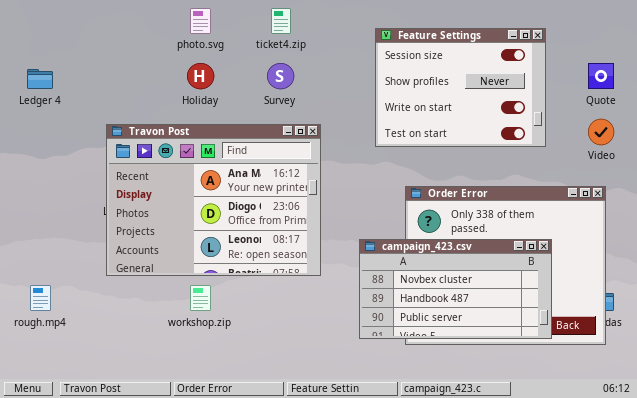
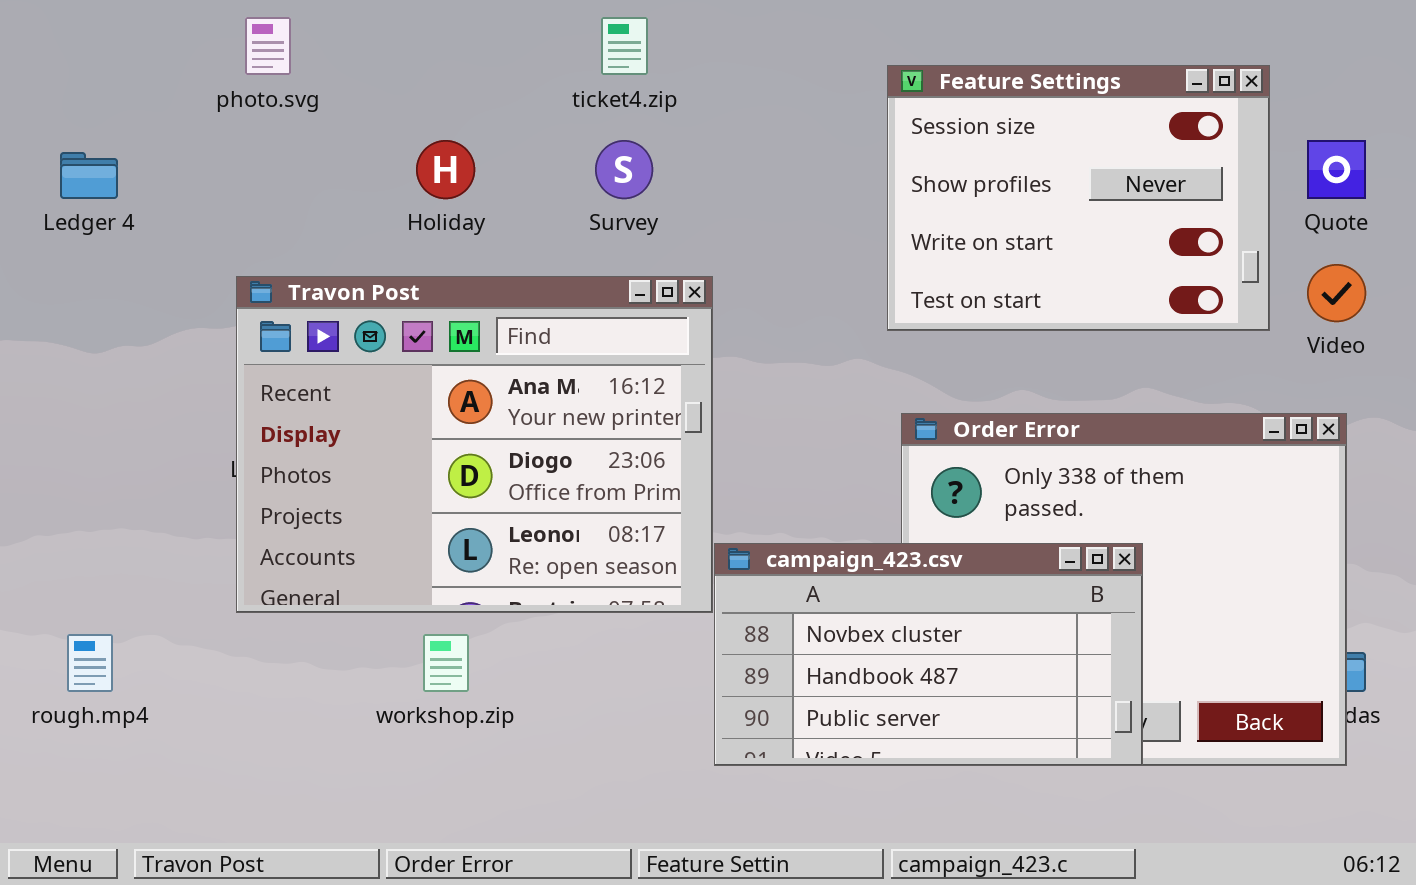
photo.svg: [190,8,211,34] -> [245,17,291,75], moved
Feature Settings: [375,28,546,147] -> [887,65,1270,331], moved
campaign_423.csv: [359,239,552,339] -> [714,543,1143,766], moved

